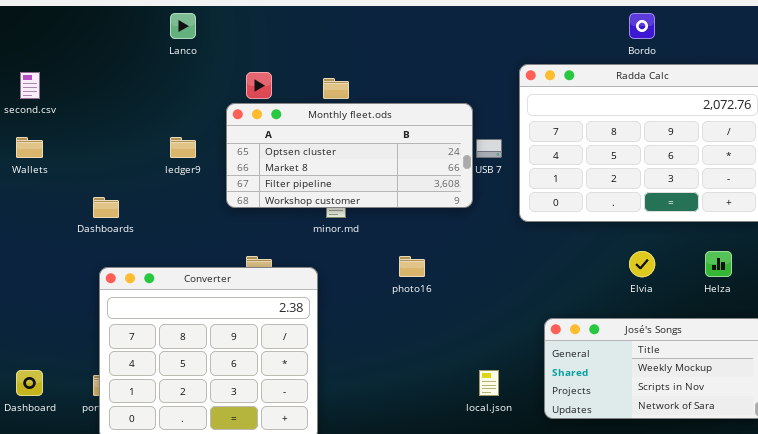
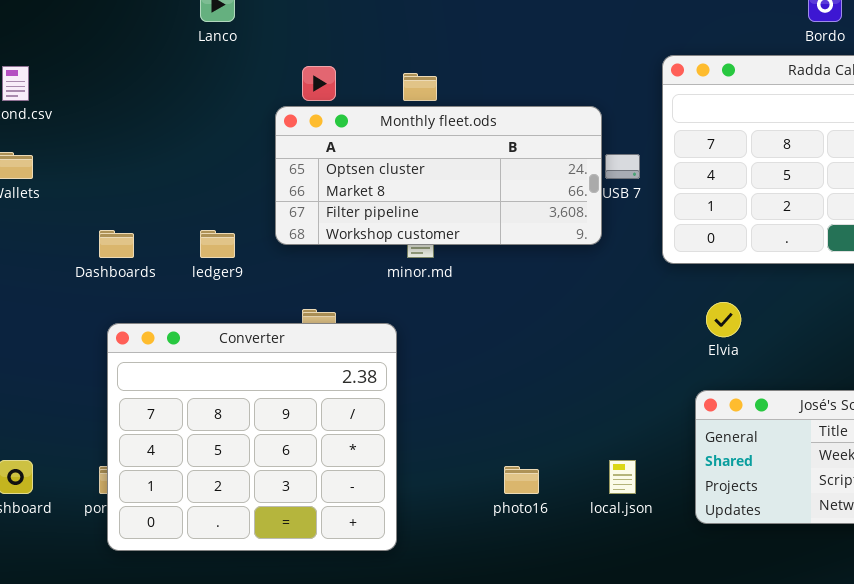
ledger9: [170,137,196,158] -> [200,230,235,258], moved
Elvia: [629,251,655,277] -> [706,302,741,337], moved
photo16: [399,256,425,277] -> [504,466,539,494], moved

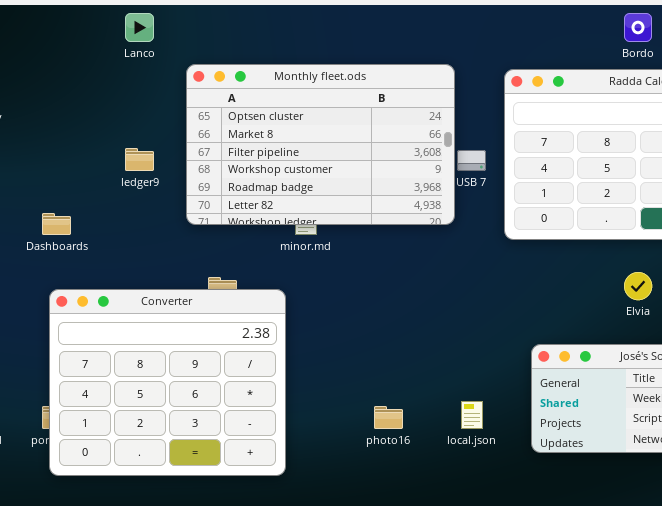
Monthly fleet.ods: [275,106,602,245] -> [186,64,455,225], resized
ledger9: [200,230,235,258] -> [125,148,154,171], moved
Elvia: [706,302,741,337] -> [624,272,652,300], moved

